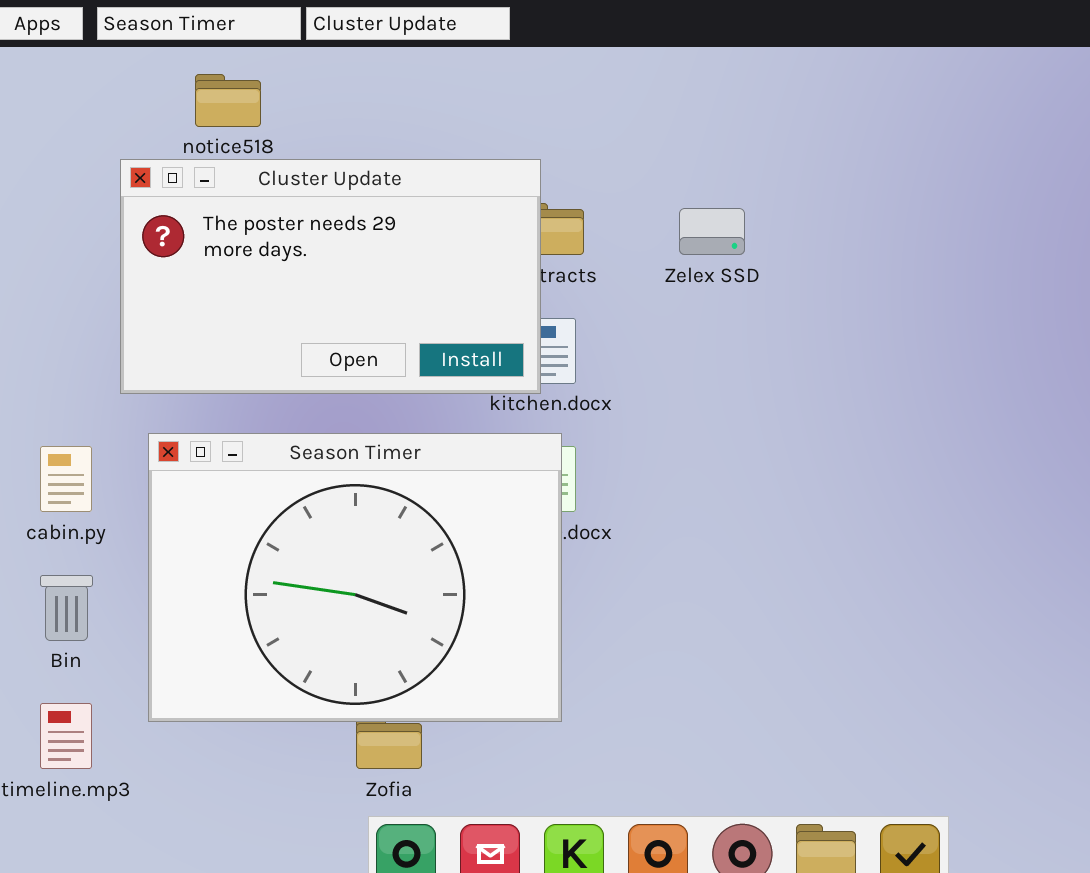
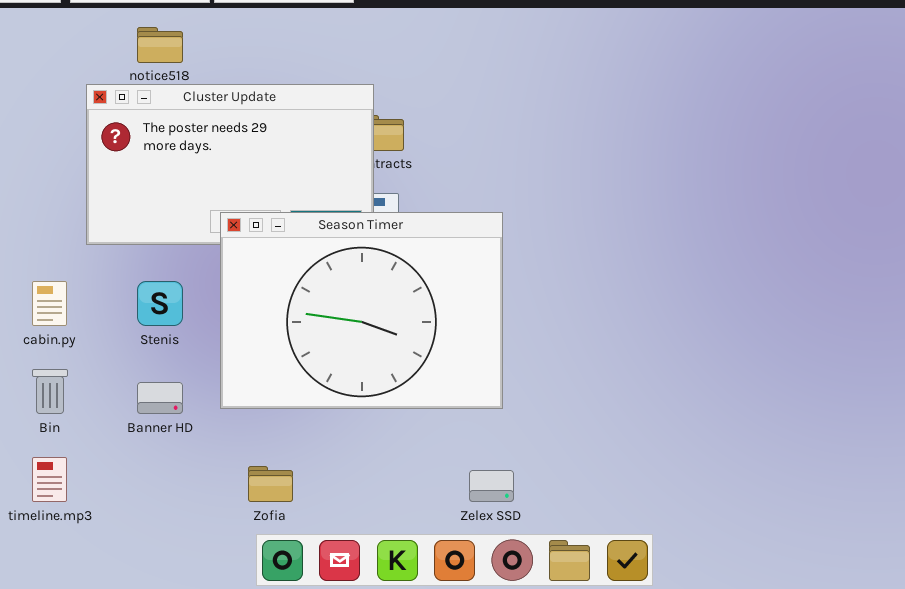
Zelex SSD: [679,208,745,255] -> [469,470,514,502], moved
Season Timer: [148,433,562,722] -> [220,212,503,409], moved

